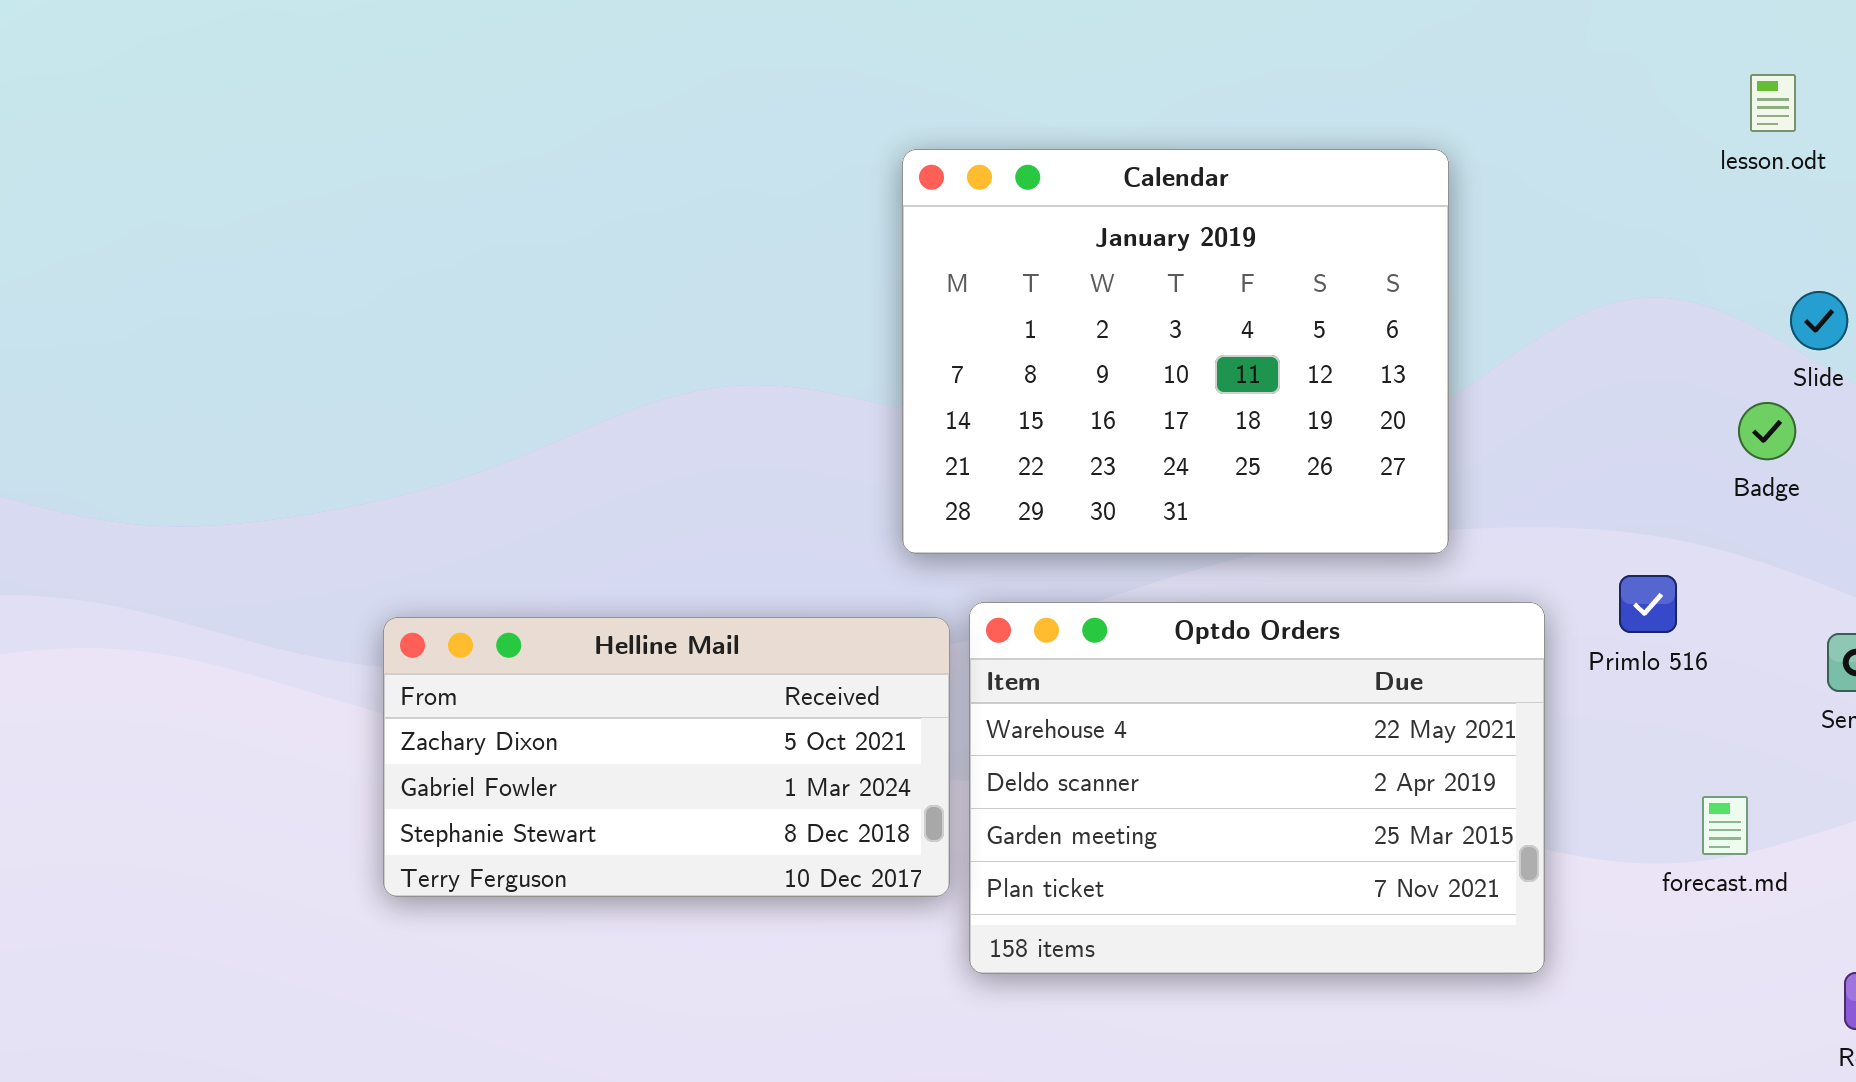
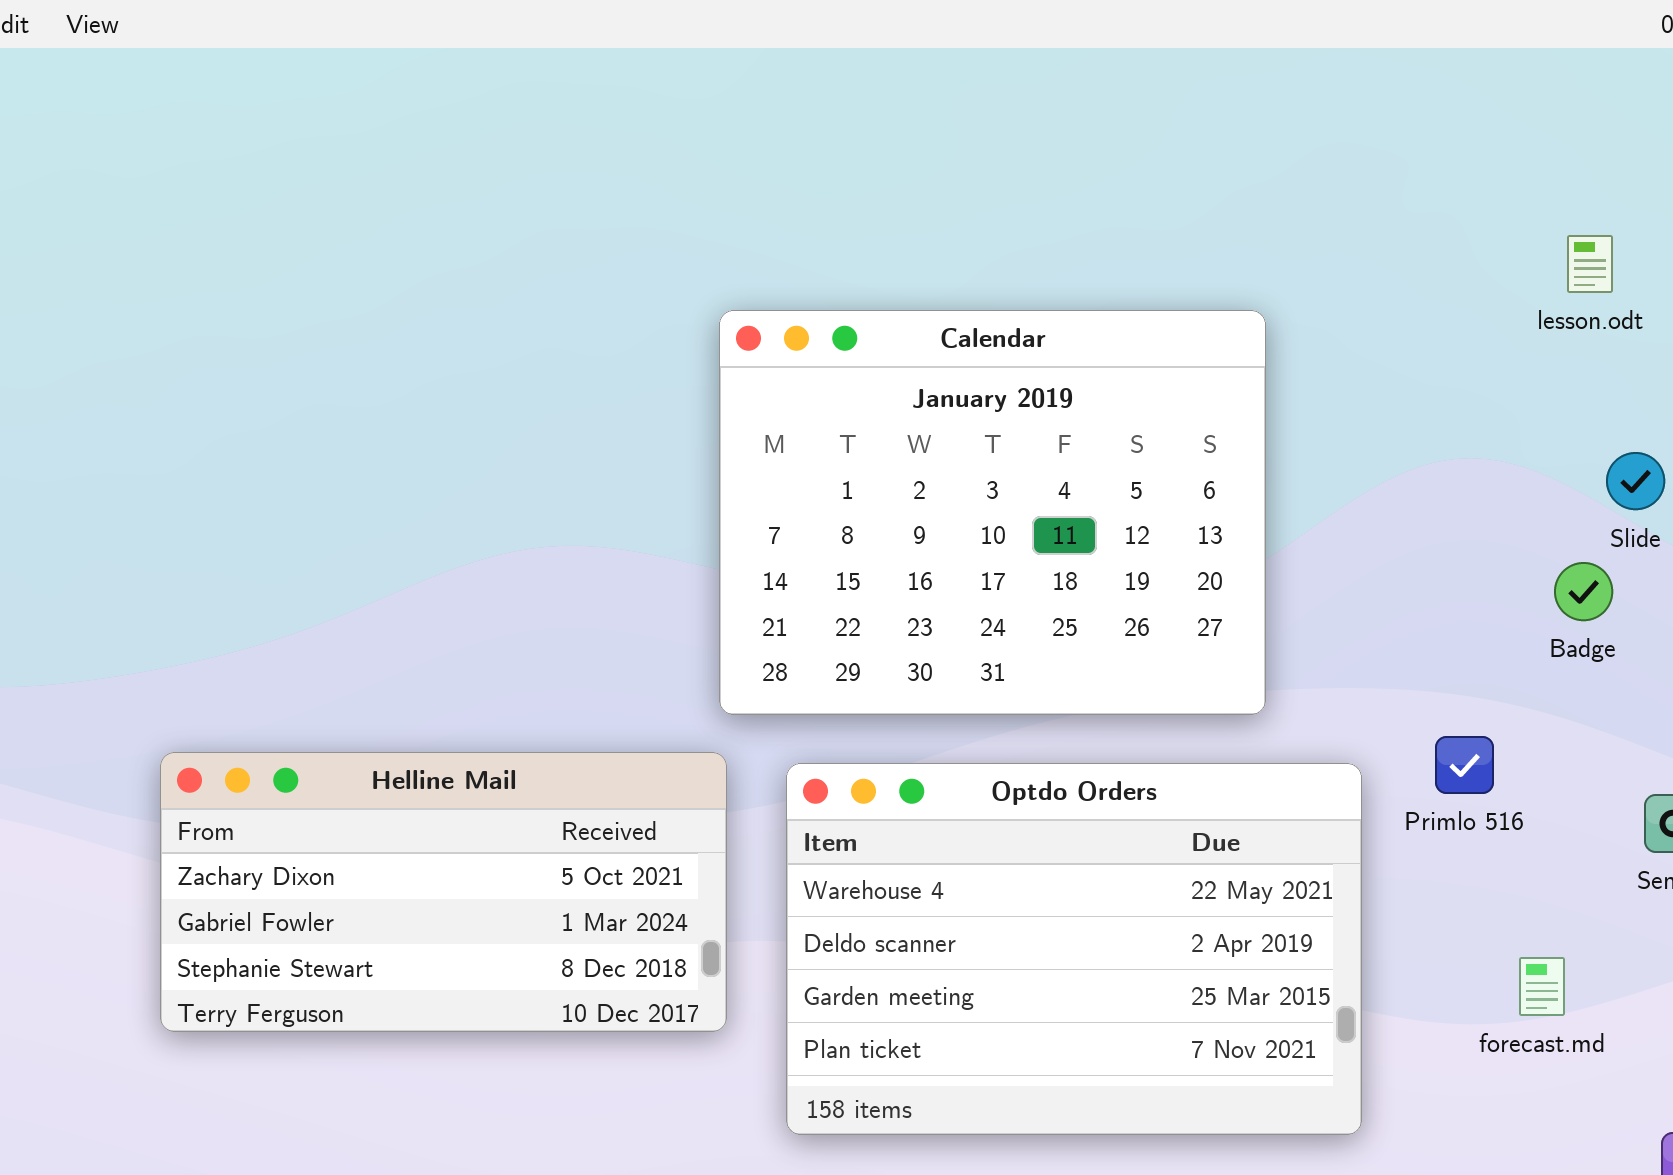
Helline Mail: [383,617,950,897] -> [160,752,727,1032], moved

